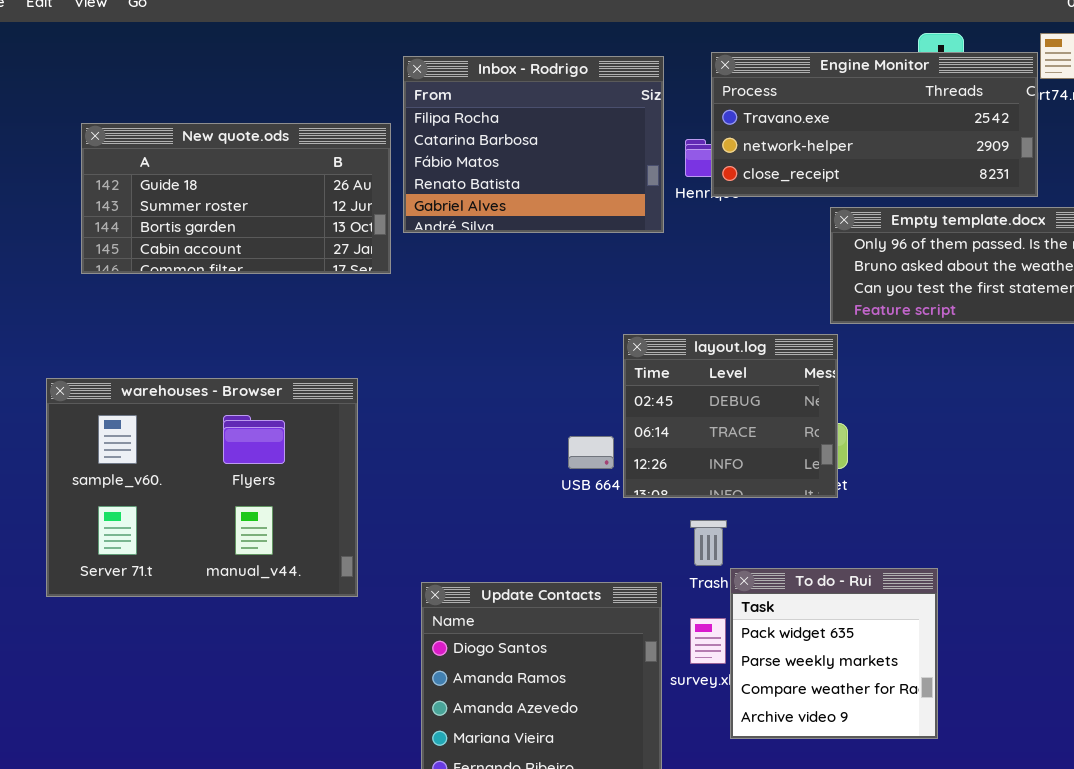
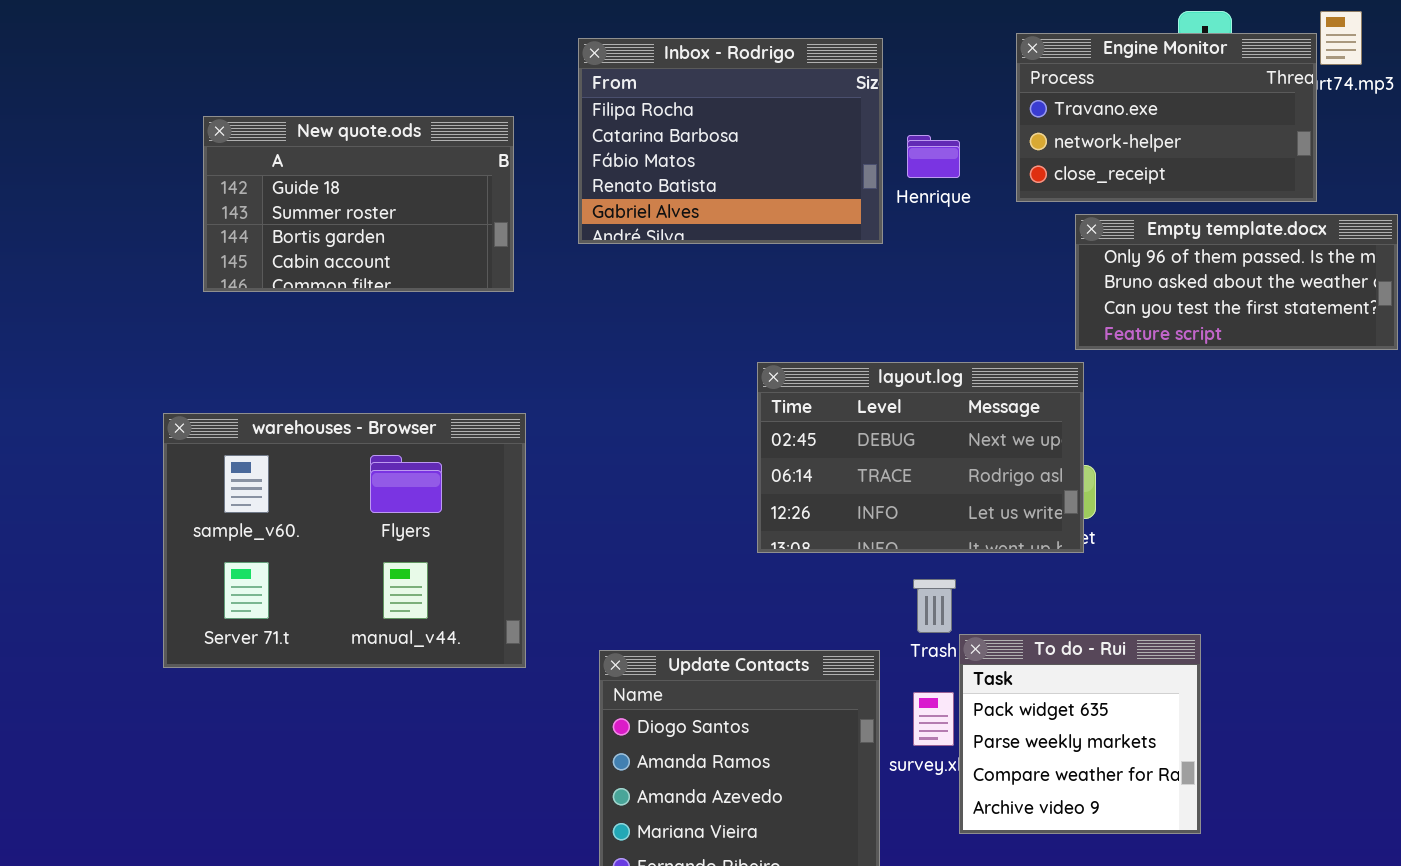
Engine Monitor: [711,52,1038,197] -> [1016,33,1317,202], resized
New quote.ods: [81,123,391,274] -> [203,116,514,292], resized
layout.log: [623,334,838,498] -> [757,362,1084,553], resized

